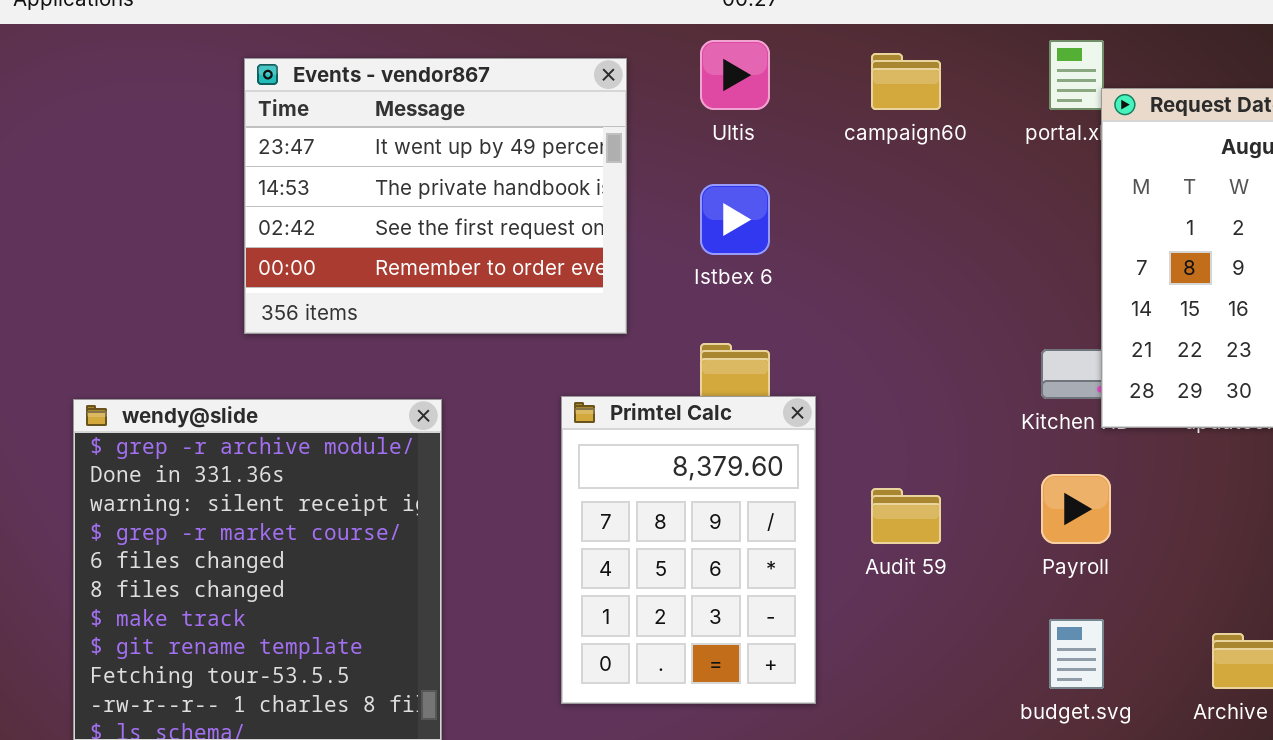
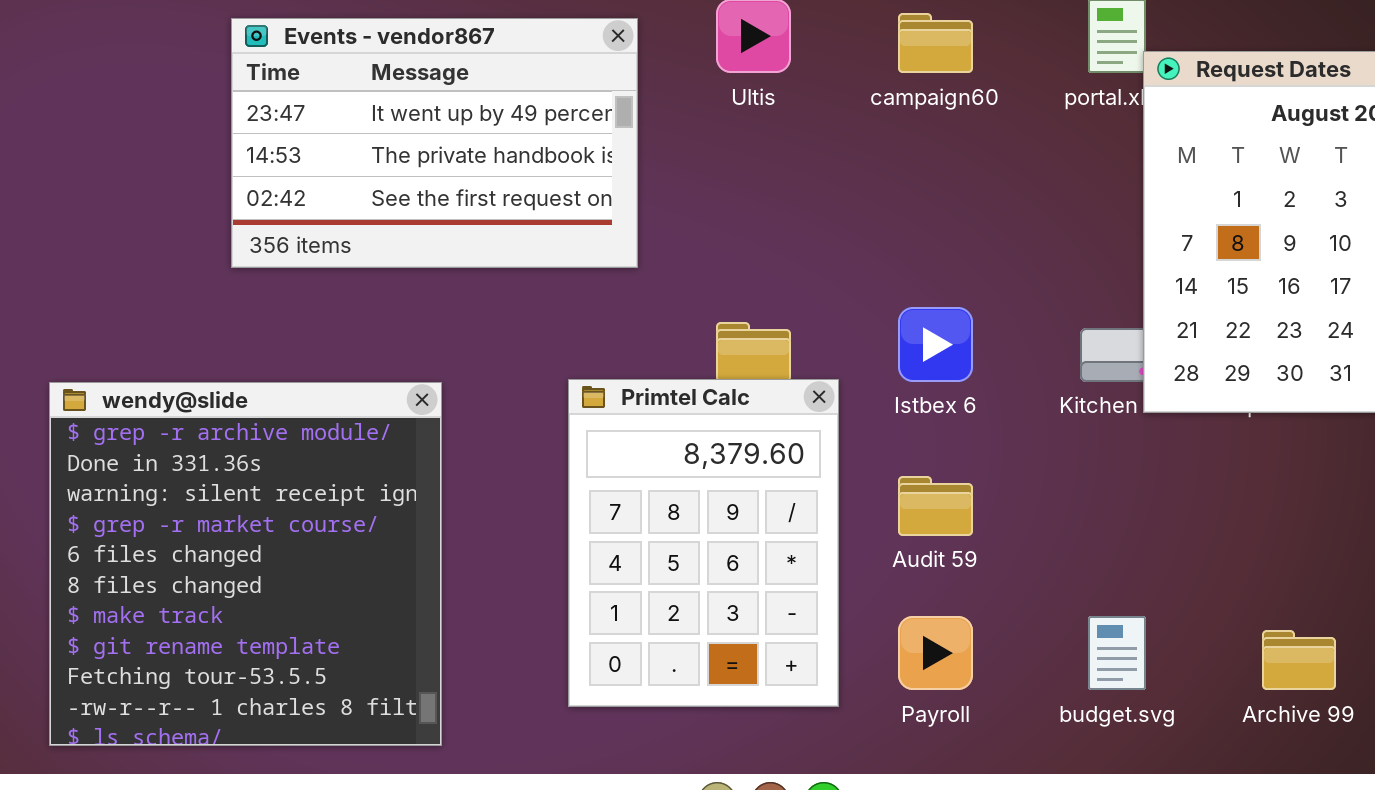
Events - vendor867: [244,58,627,334] -> [231,18,638,268], resized
Istbex 6: [700,184,770,255] -> [898,307,973,382], moved
Payroll: [1041,474,1111,544] -> [898,616,973,690], moved

